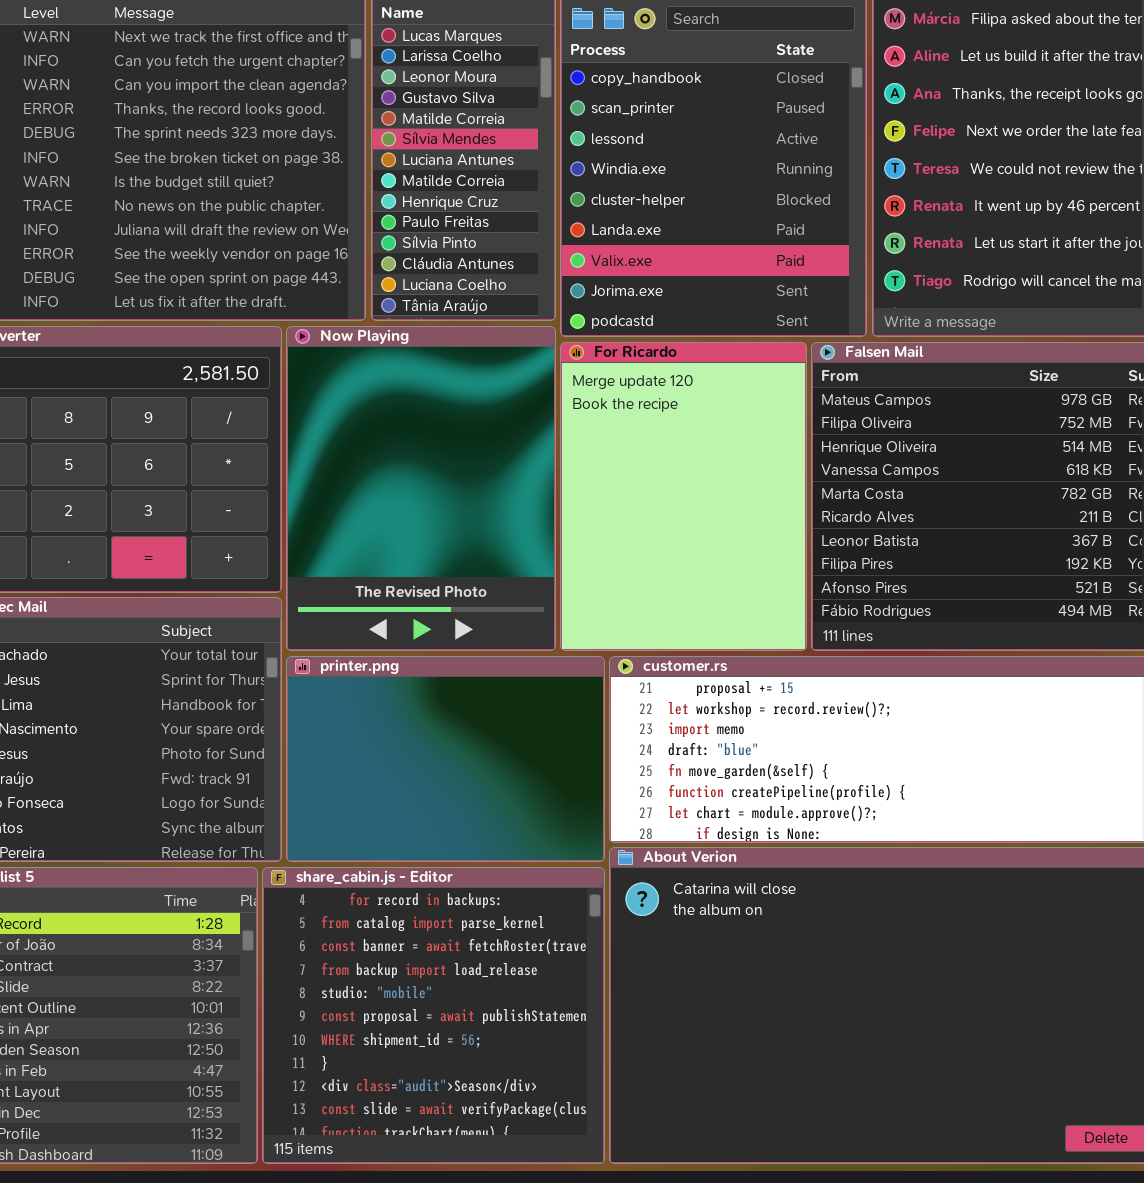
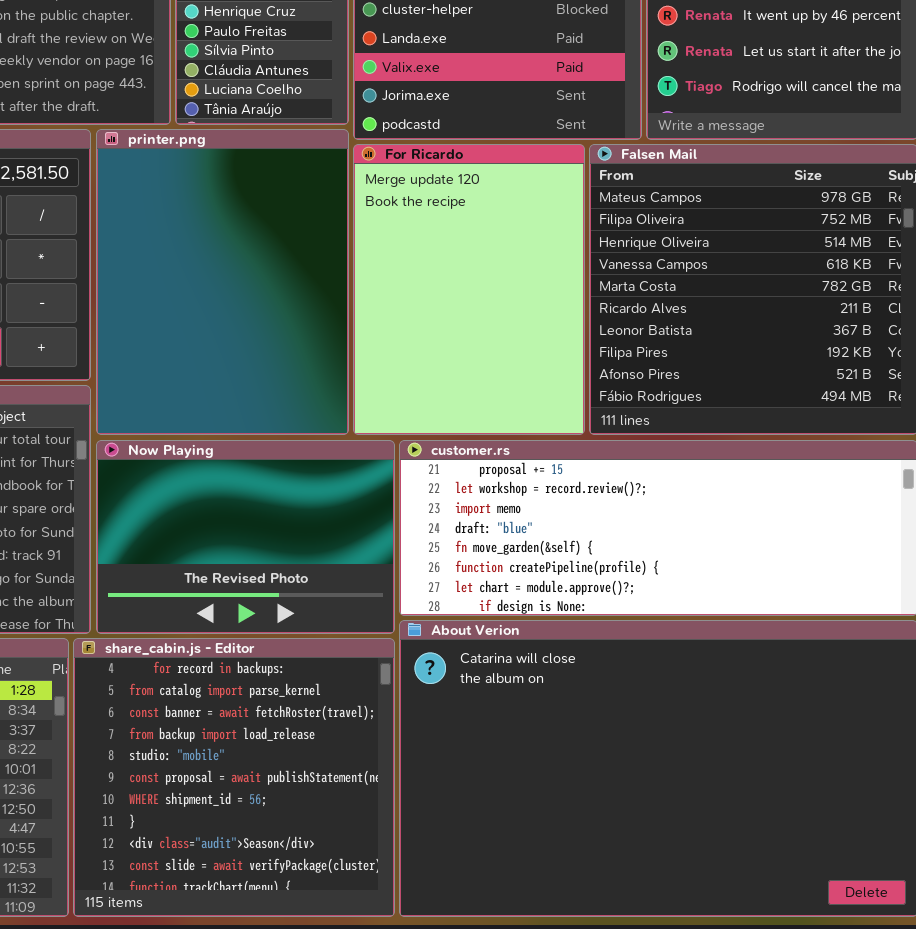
Now Playing: [286,326,556,651] -> [96,440,395,634], moved, resized
printer.png: [286,656,605,862] -> [96,129,349,435], moved, resized

